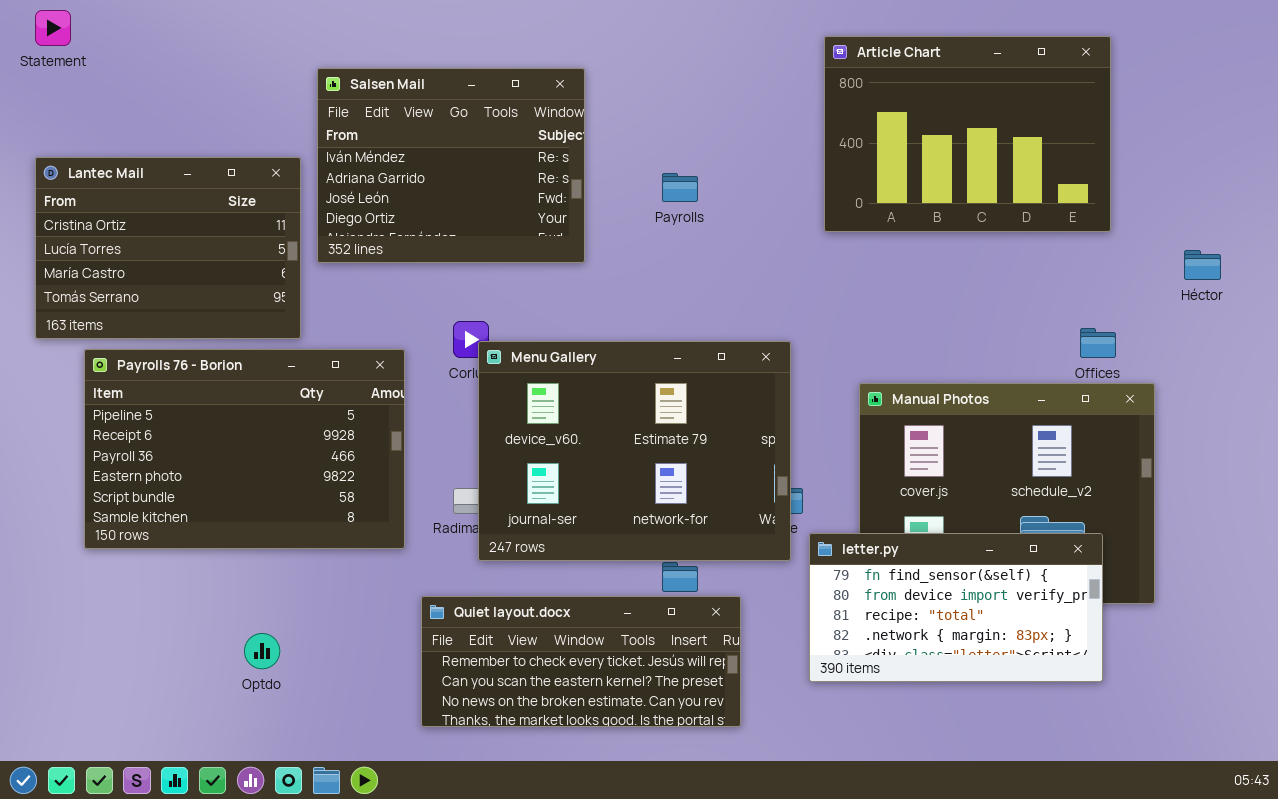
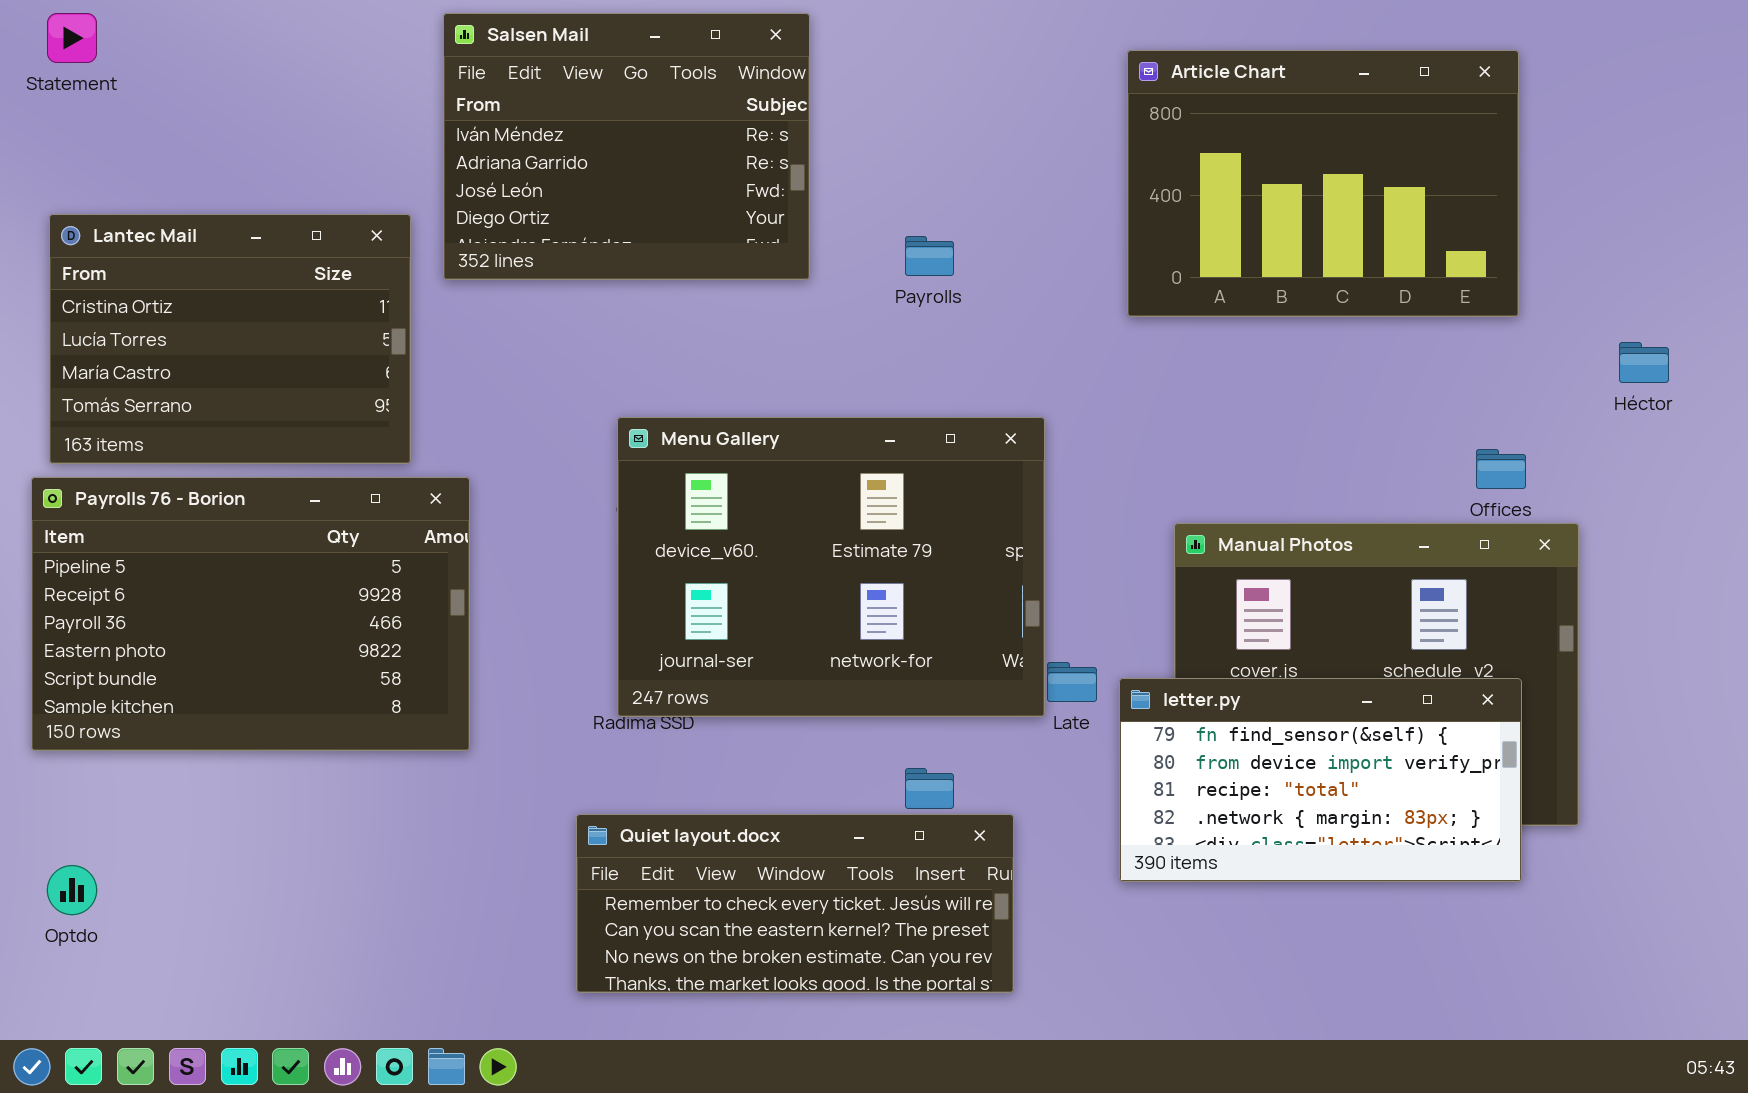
Salsen Mail: [317,68,585,263] -> [443,13,810,280], moved
Menu Gallery: [478,341,791,561] -> [617,417,1045,717], moved
Payrolls 76 - Borion: [84,349,405,549] -> [31,477,470,751], moved
letter.py: [809,533,1103,682] -> [1119,678,1522,882], moved
Optdo: [244,633,280,669] -> [47,865,97,915], moved

